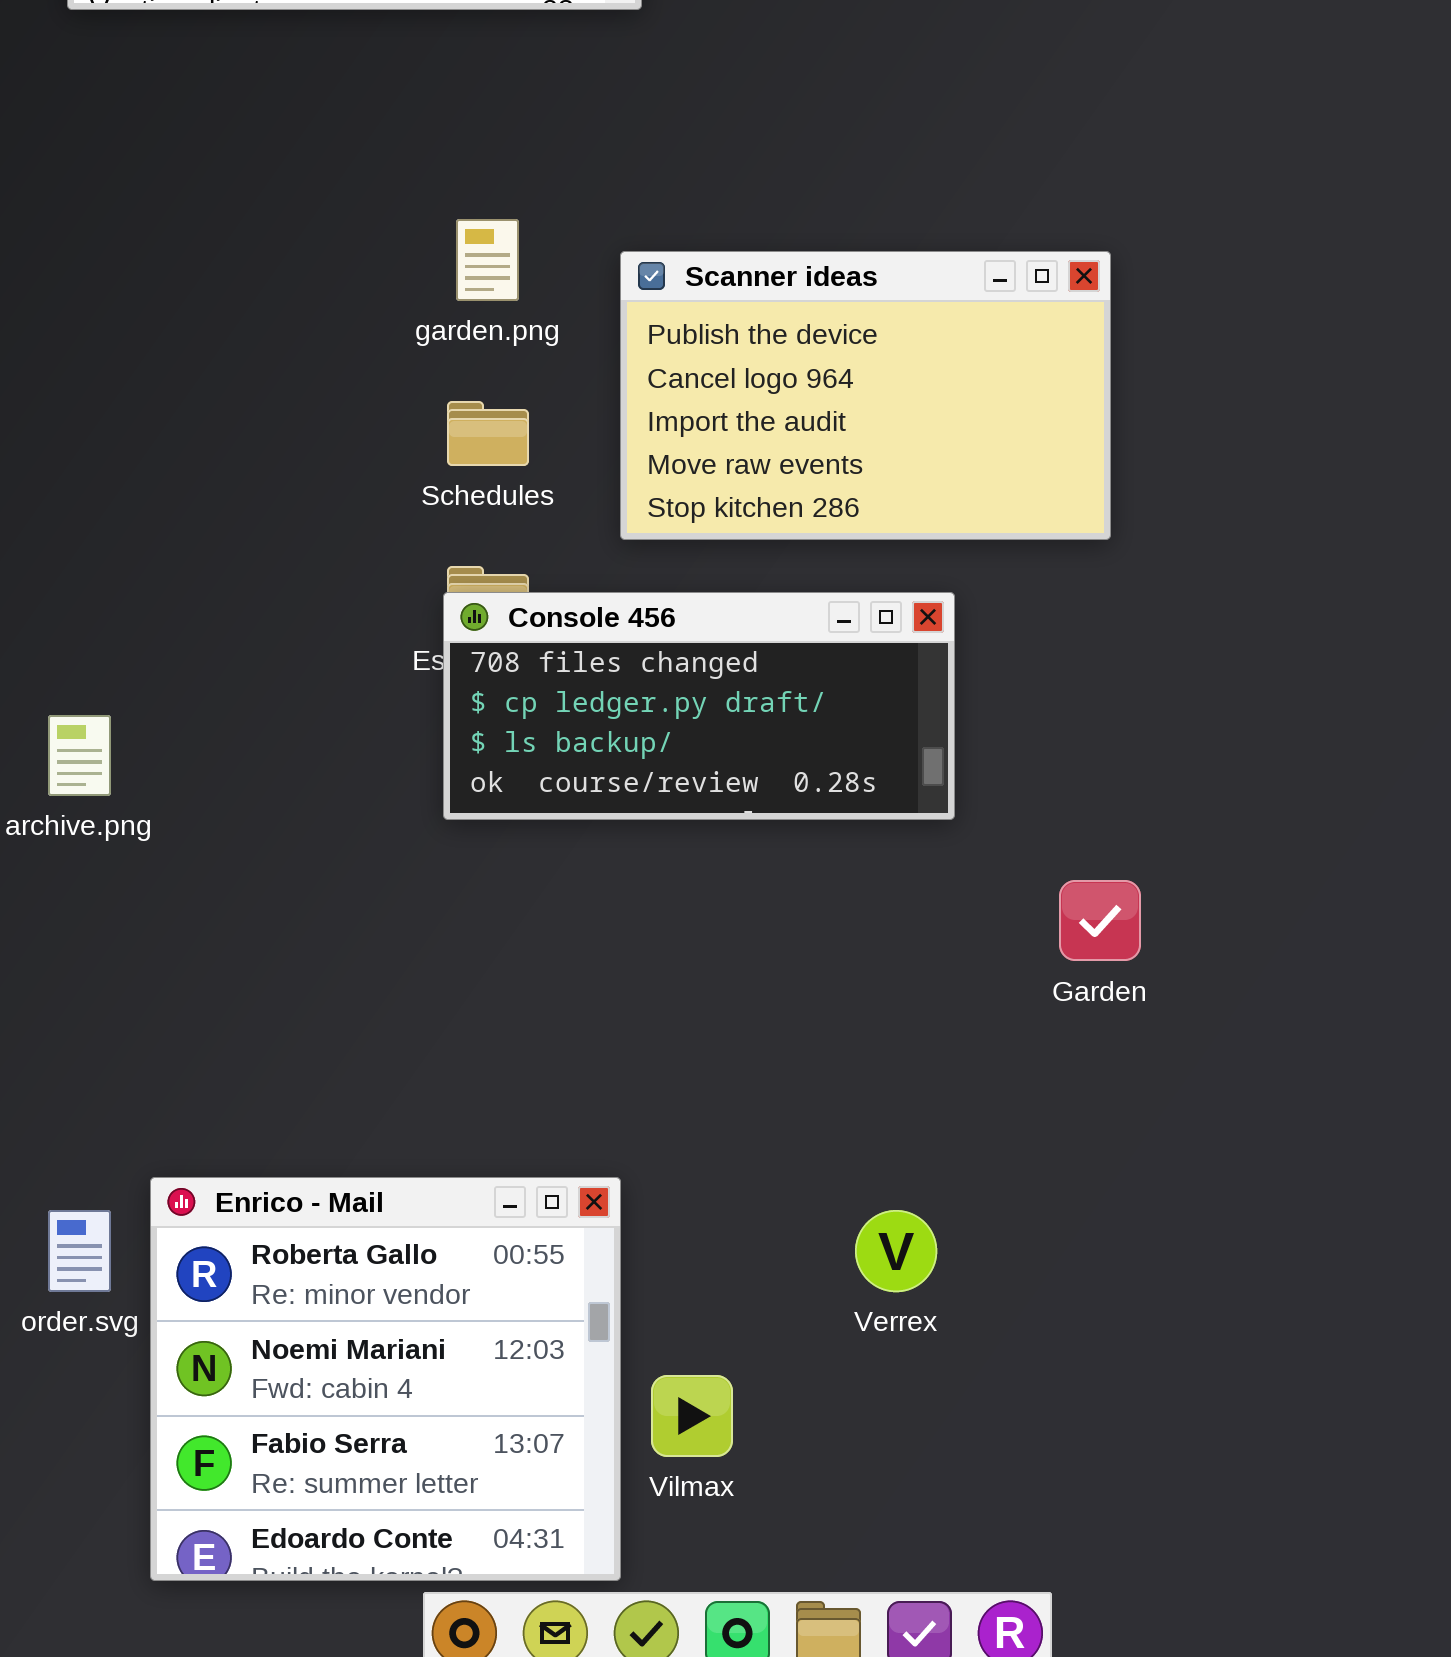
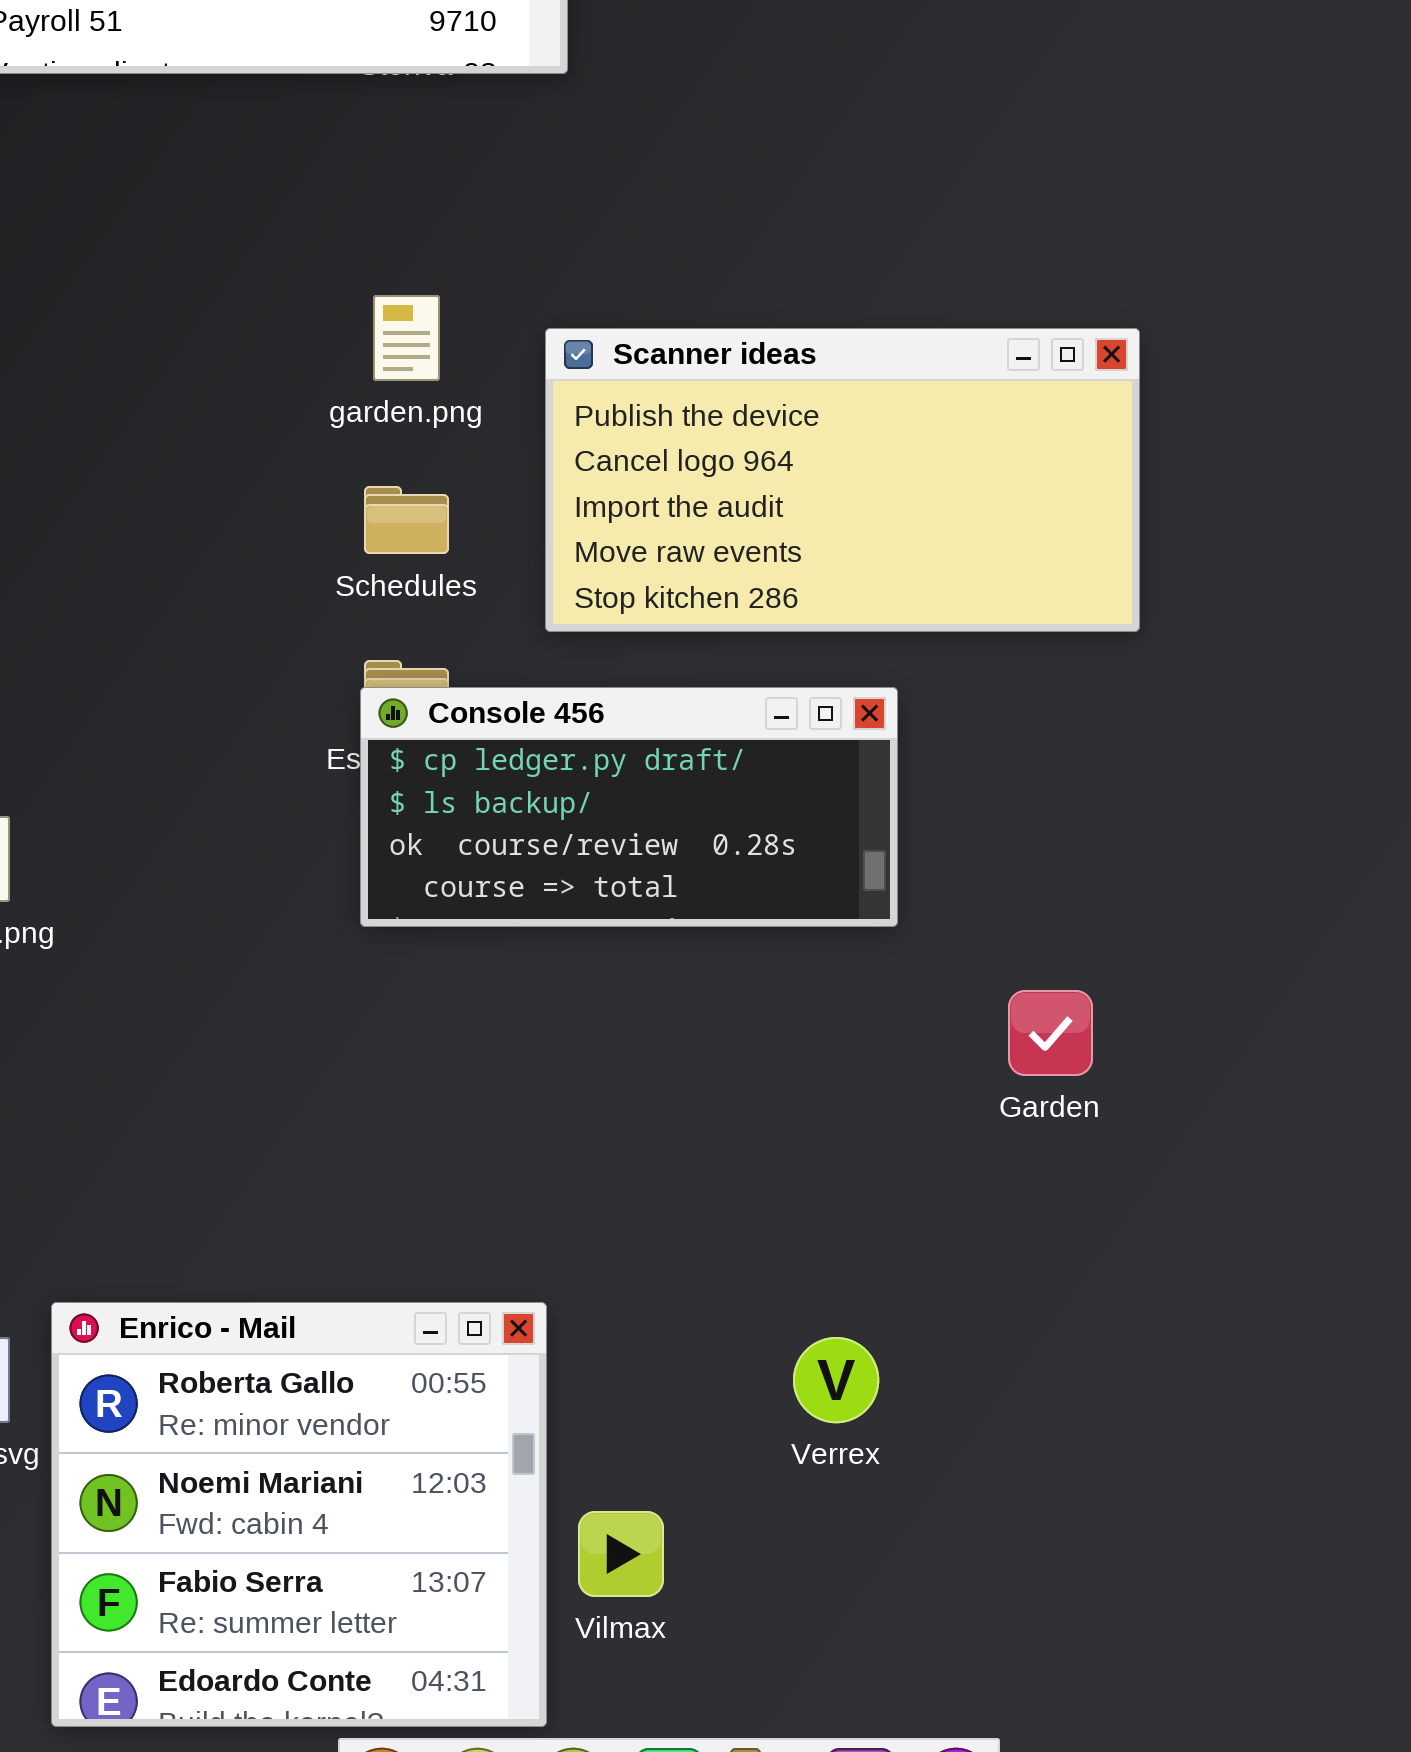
Scanner ideas: [620,251,1111,540] -> [545,328,1140,632], resized
Console 456: [443,592,955,820] -> [360,687,898,927], scrolled down 1 row

